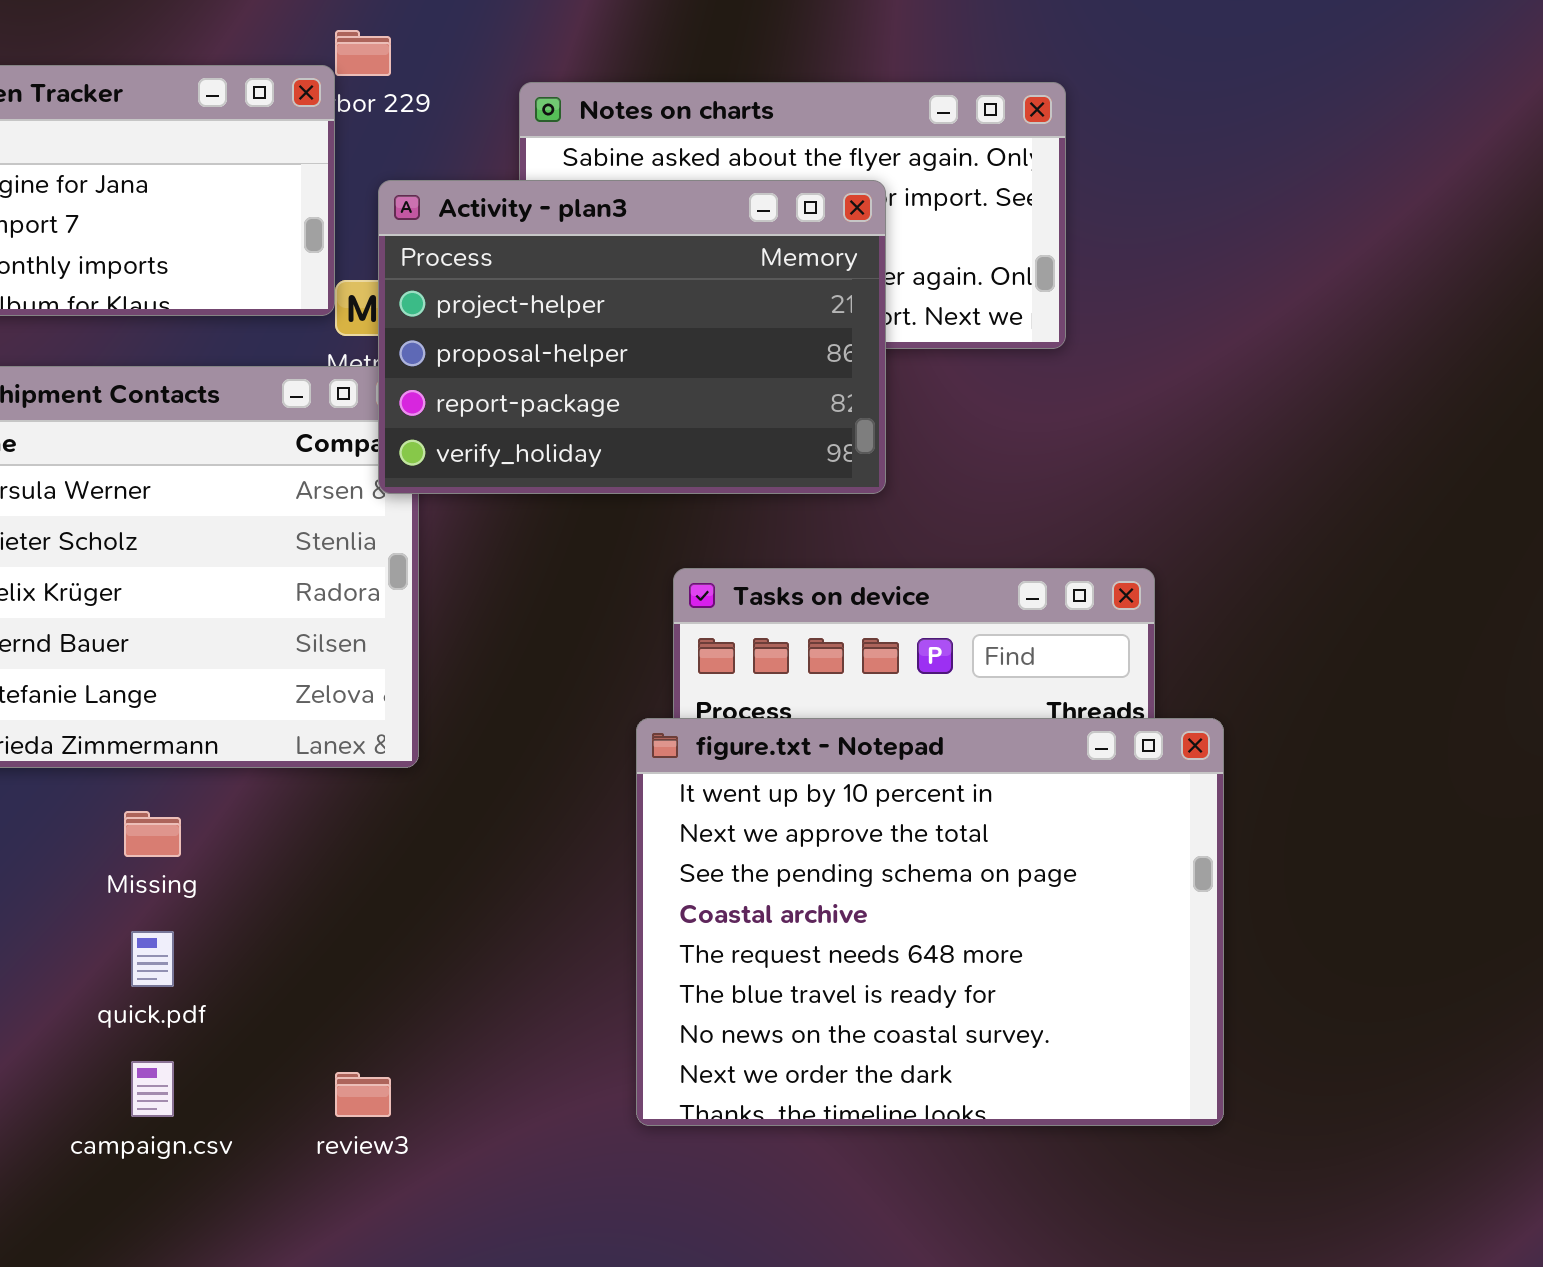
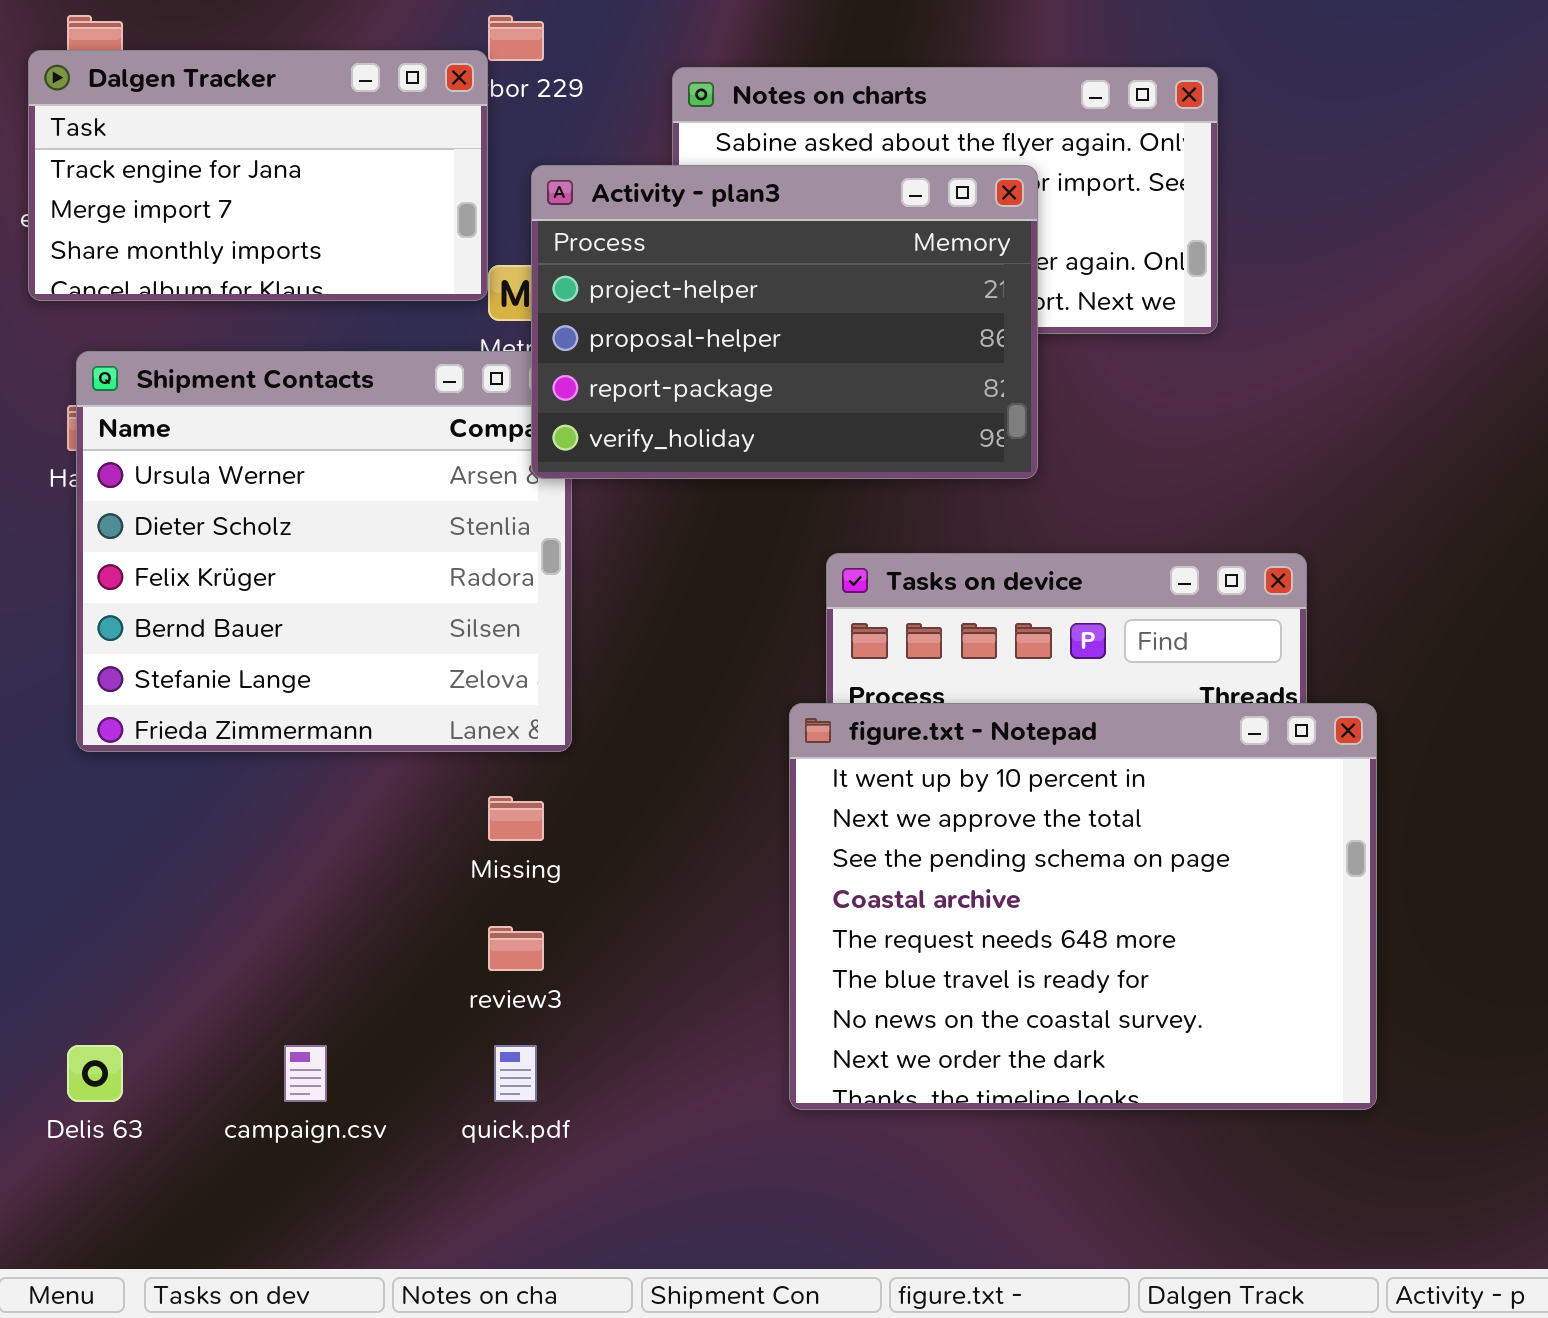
Missing: [124,811,181,857] -> [488,796,544,841], moved
quick.pdf: [131,931,174,987] -> [494,1045,537,1102], moved
review3: [335,1072,391,1117] -> [488,926,544,971], moved

